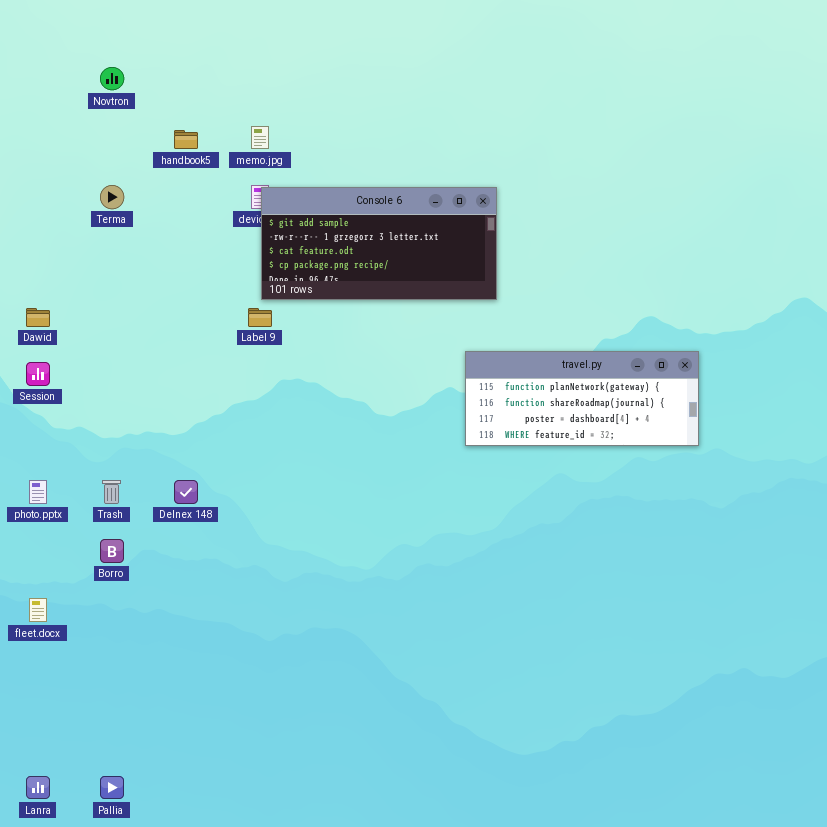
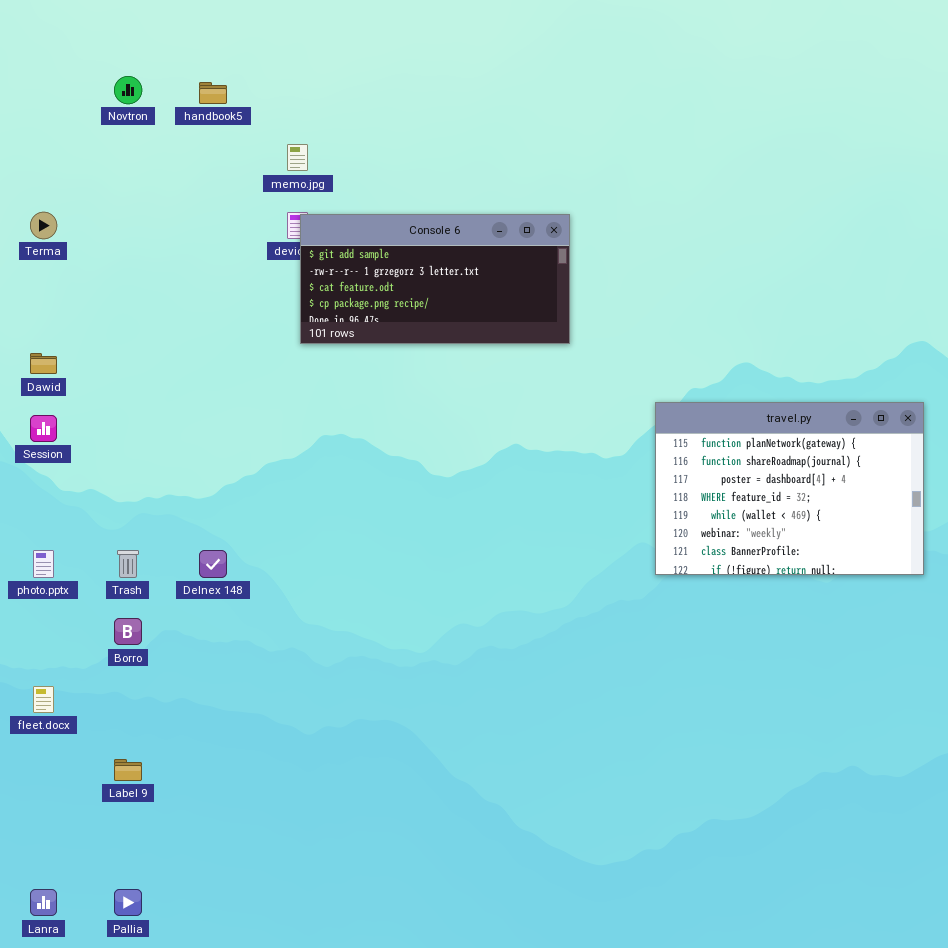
handbook5: [174,130,198,149] -> [199,82,227,104], moved
Terma: [100,185,124,209] -> [30,212,57,239], moved
Label 9: [248,308,272,327] -> [114,759,142,781], moved
travel.py: [465,351,699,446] -> [655,402,924,575], moved, resized

